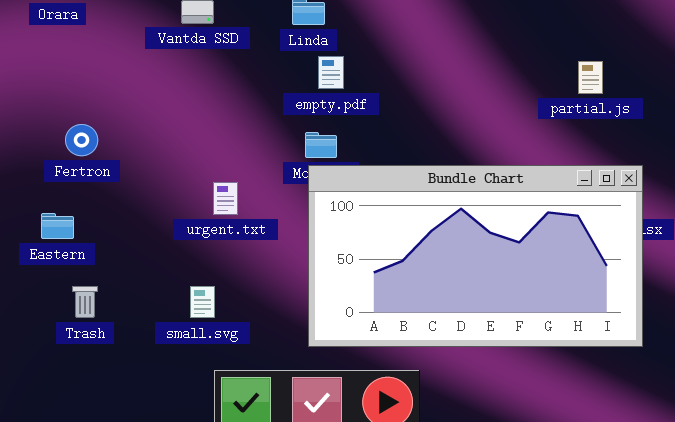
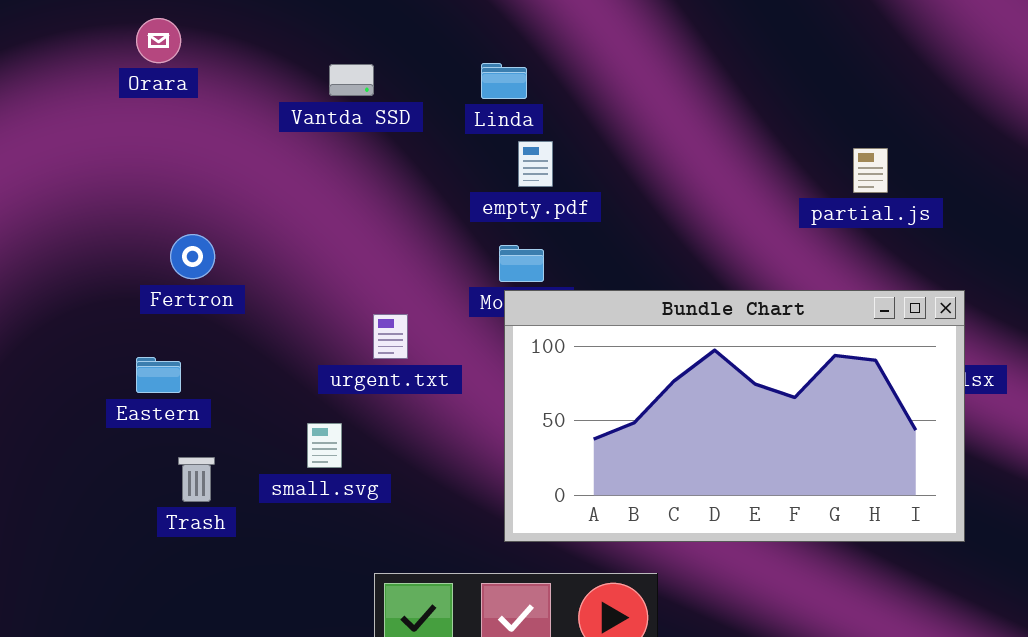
partial.js: [578,61,603,94] -> [853,148,888,193], moved
small.svg: [190,286,215,318] -> [307,423,342,468], moved

